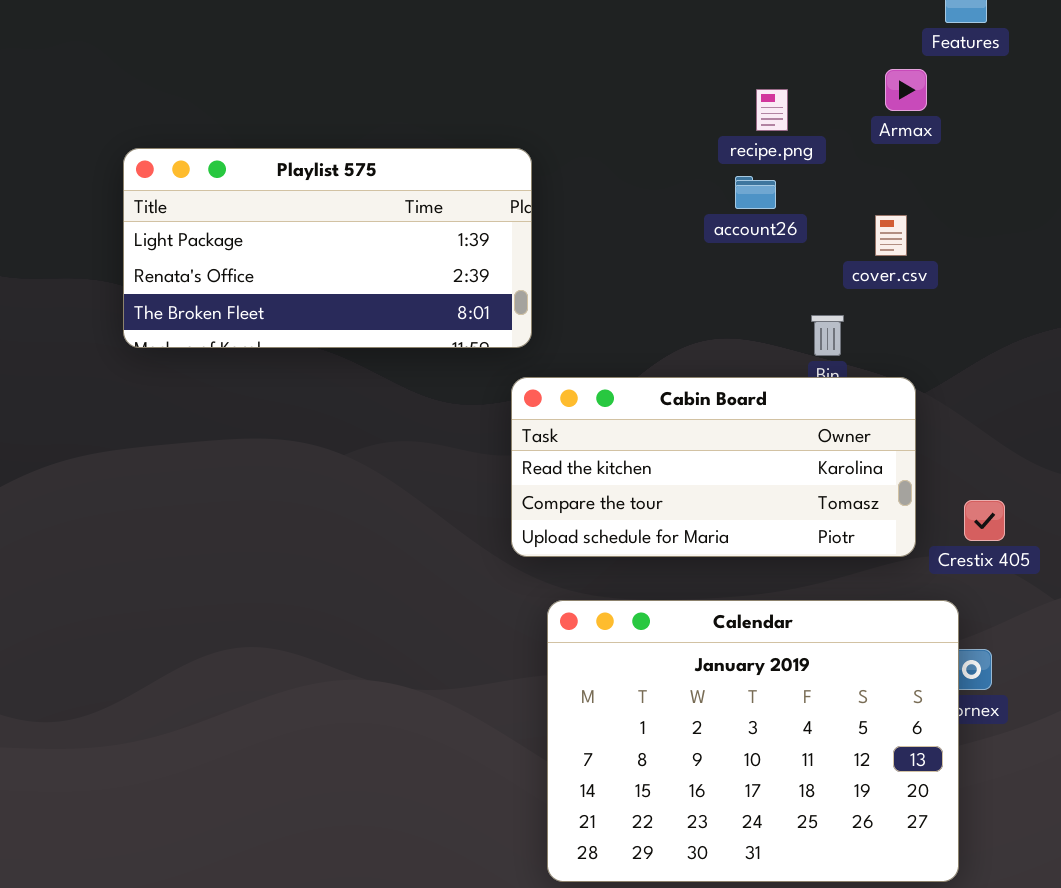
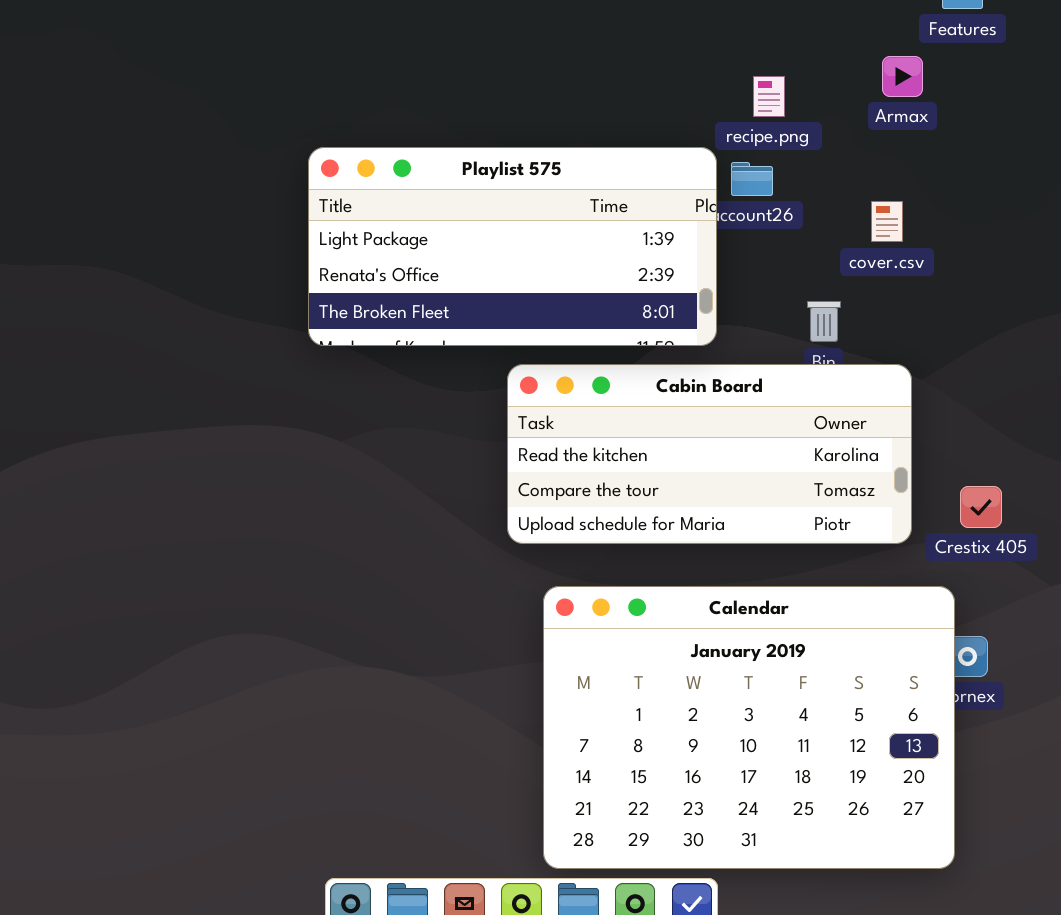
Playlist 575: [123,148,532,348] -> [308,147,717,346], moved

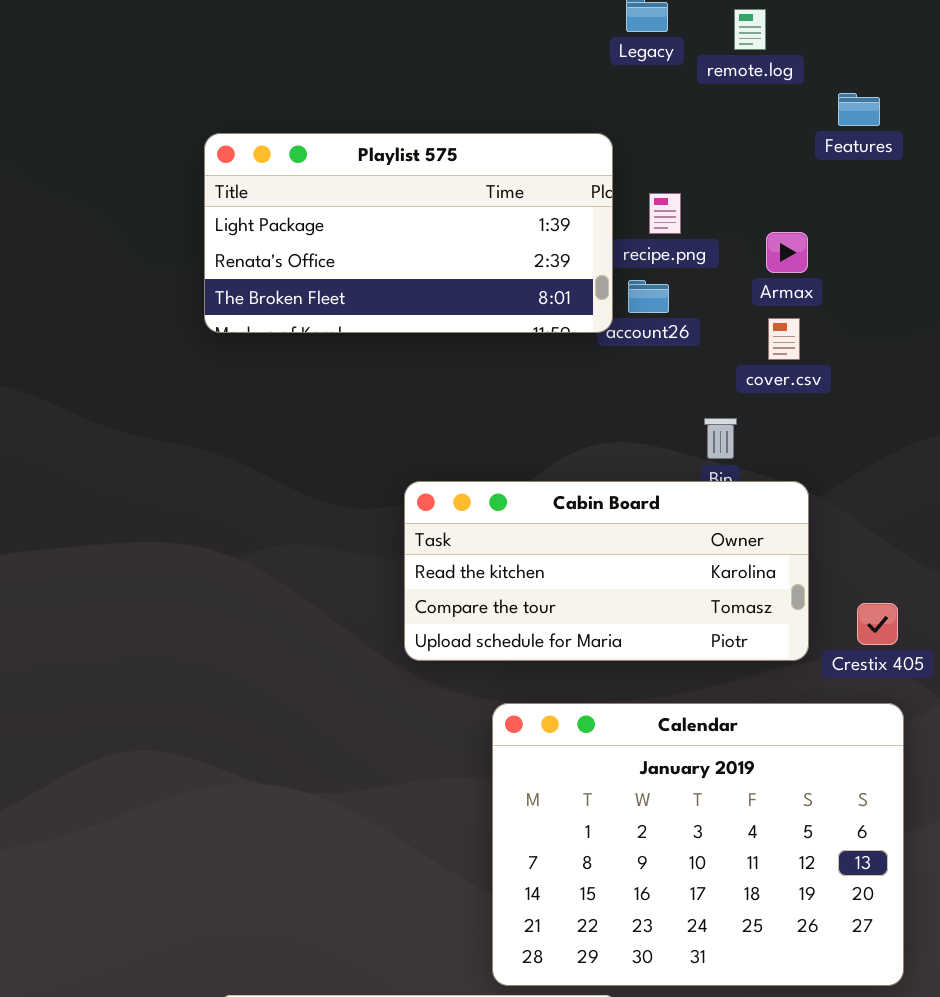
Armax: [882,56,923,97] -> [766,232,808,273], moved
Playlist 575: [308,147,717,346] -> [204,133,613,333], moved
Calendar: [543,586,955,869] -> [492,703,904,986], moved

